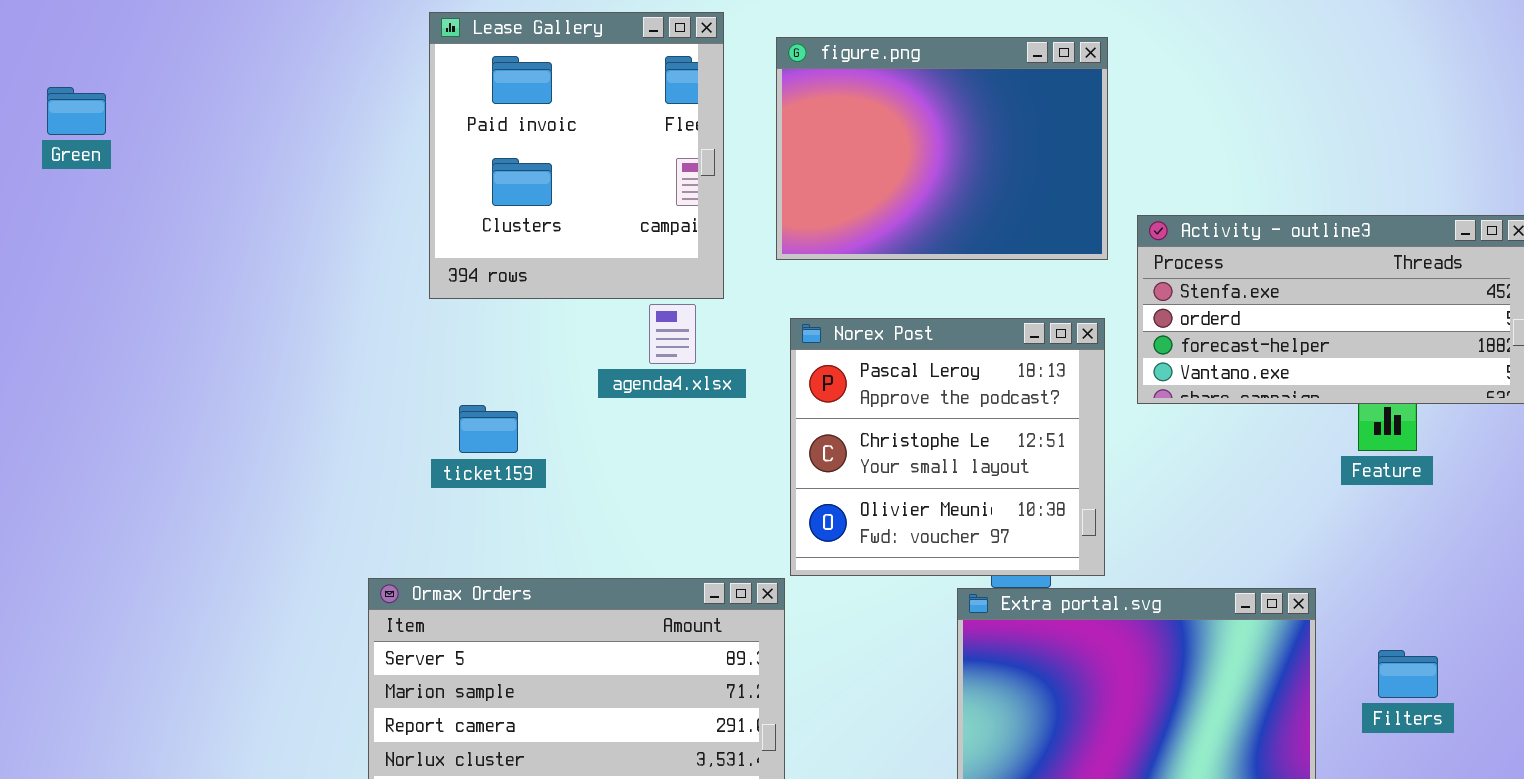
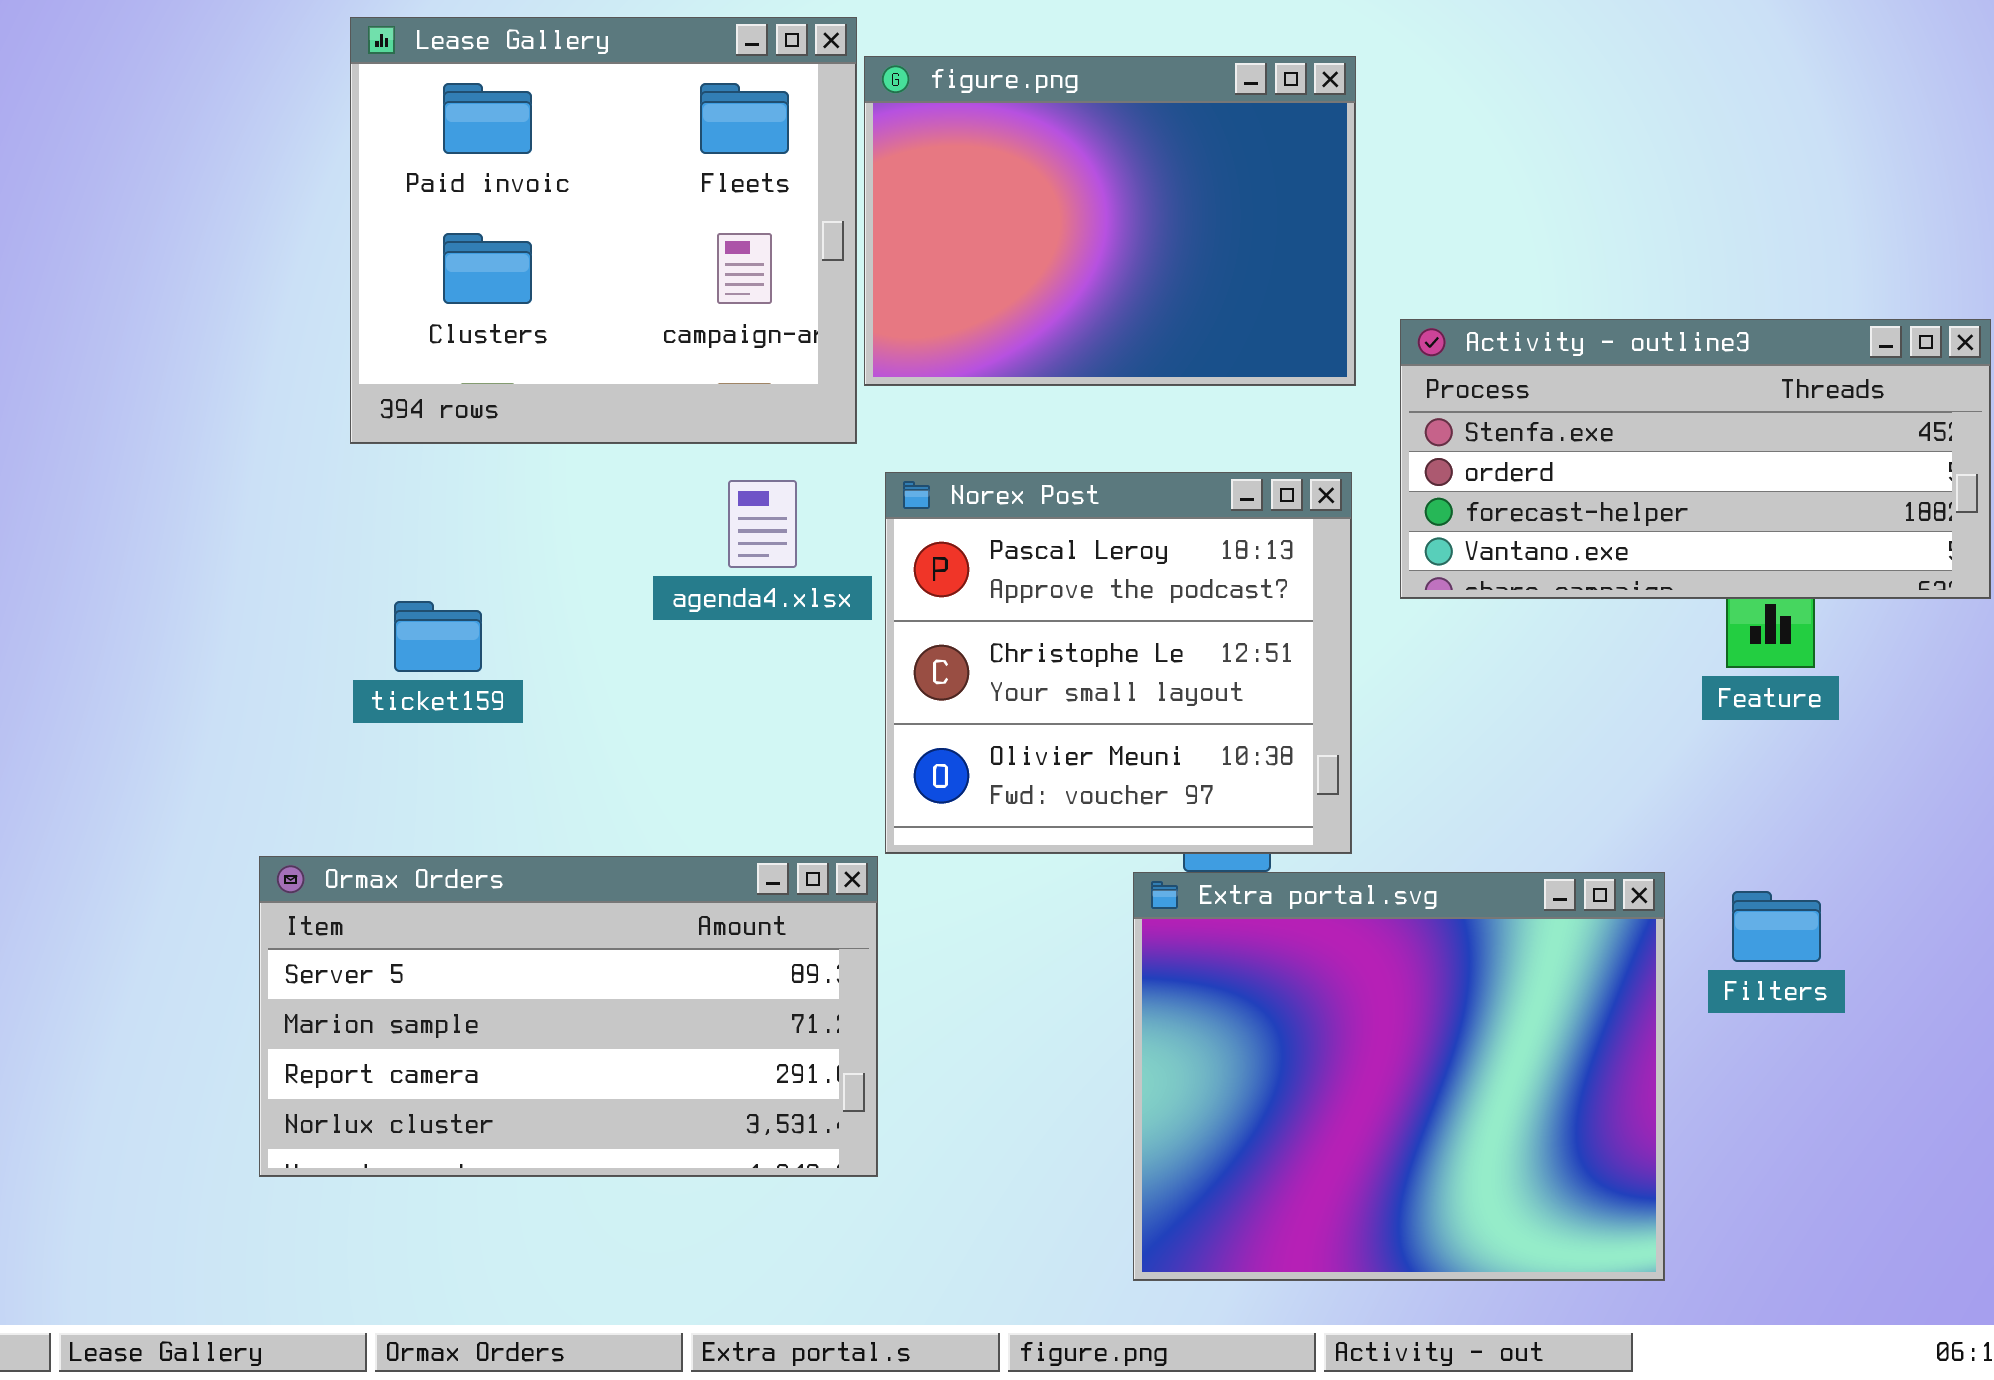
Lease Gallery: [429,12,724,299] -> [350,17,857,444], resized
agenda4.xlsx: [649,304,696,364] -> [728,480,797,568], moved
Filters: [1378,650,1438,698] -> [1732,891,1821,962], moved

